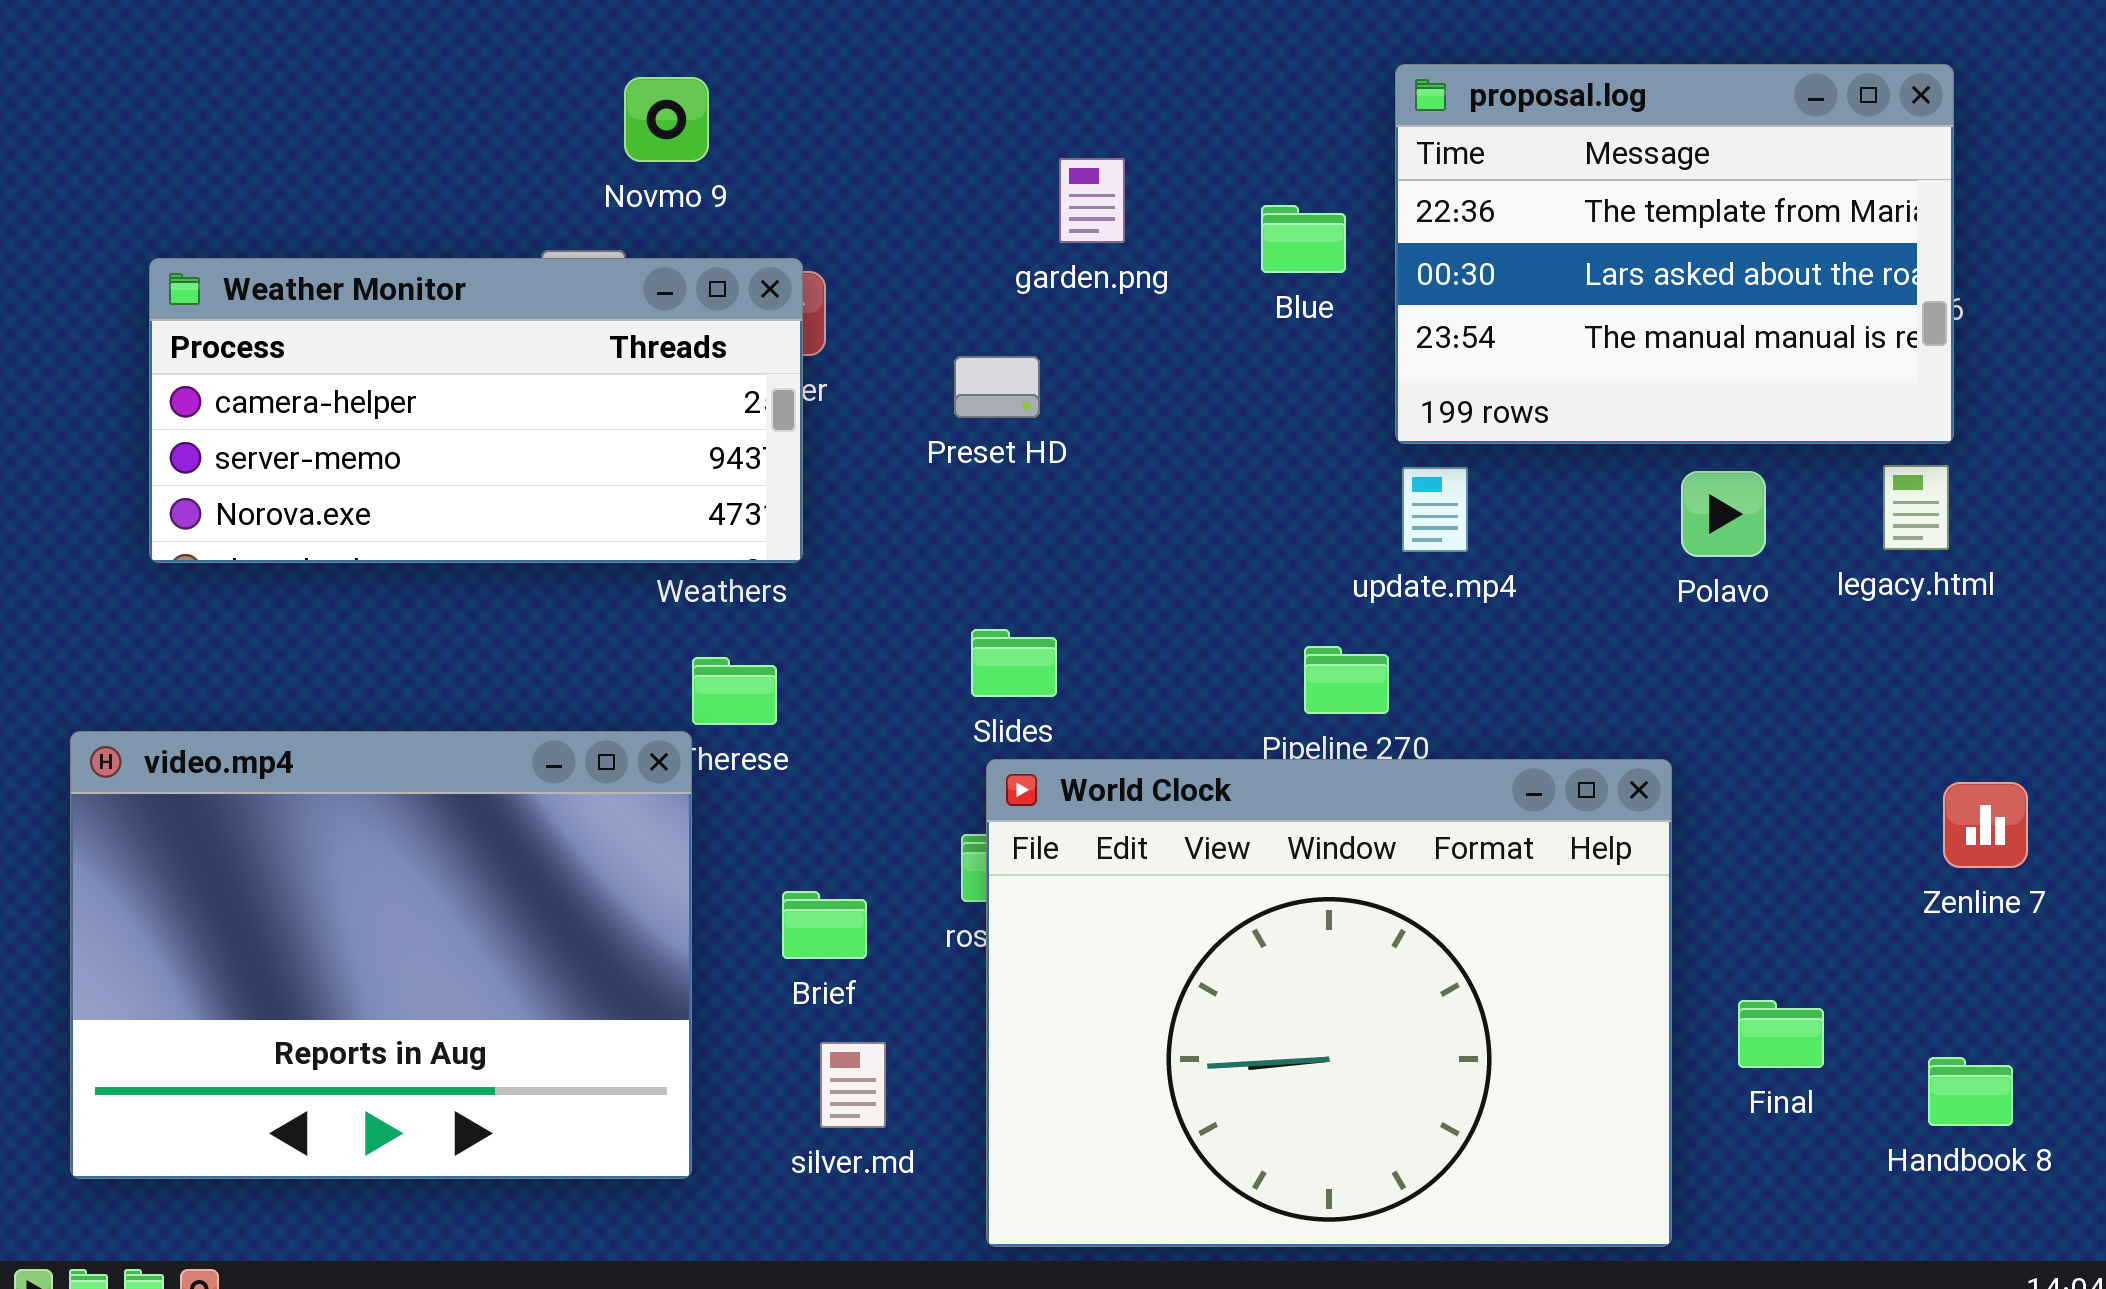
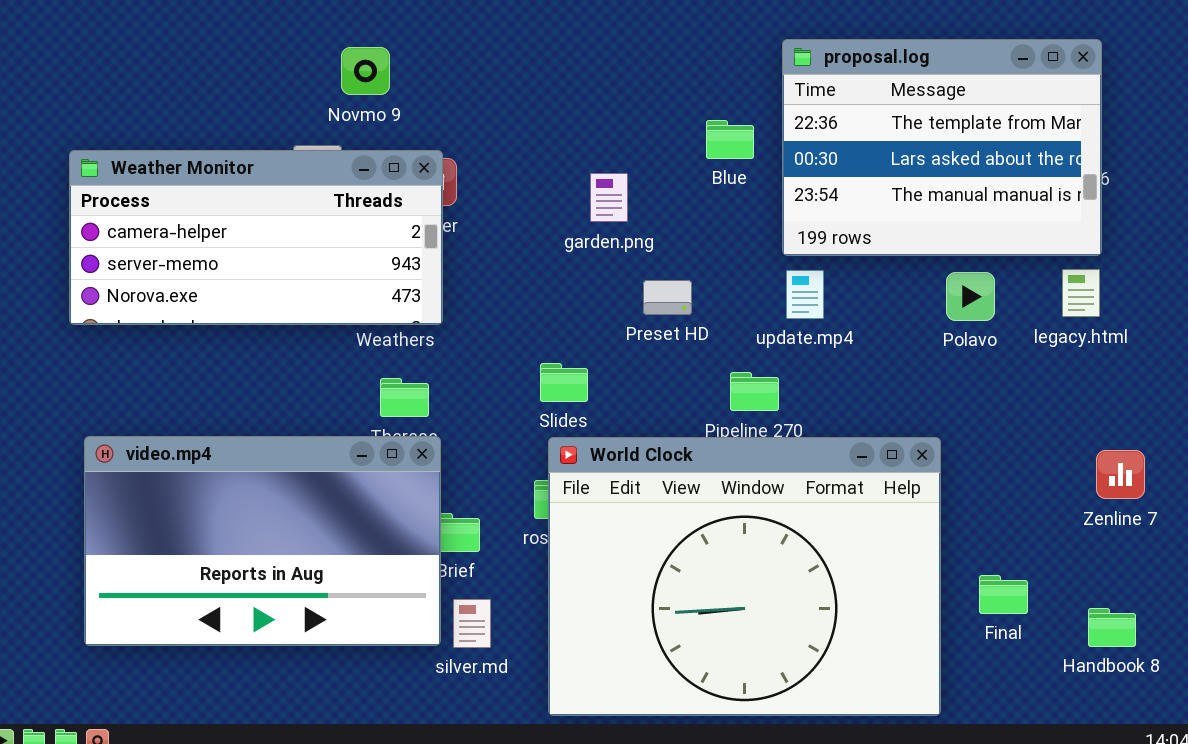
garden.png: [1059,158,1125,243] -> [590,173,628,222], moved
Preset HD: [954,356,1040,418] -> [643,280,692,315], moved
video.mp4: [70,731,692,1179] -> [84,436,441,646], moved, resized

